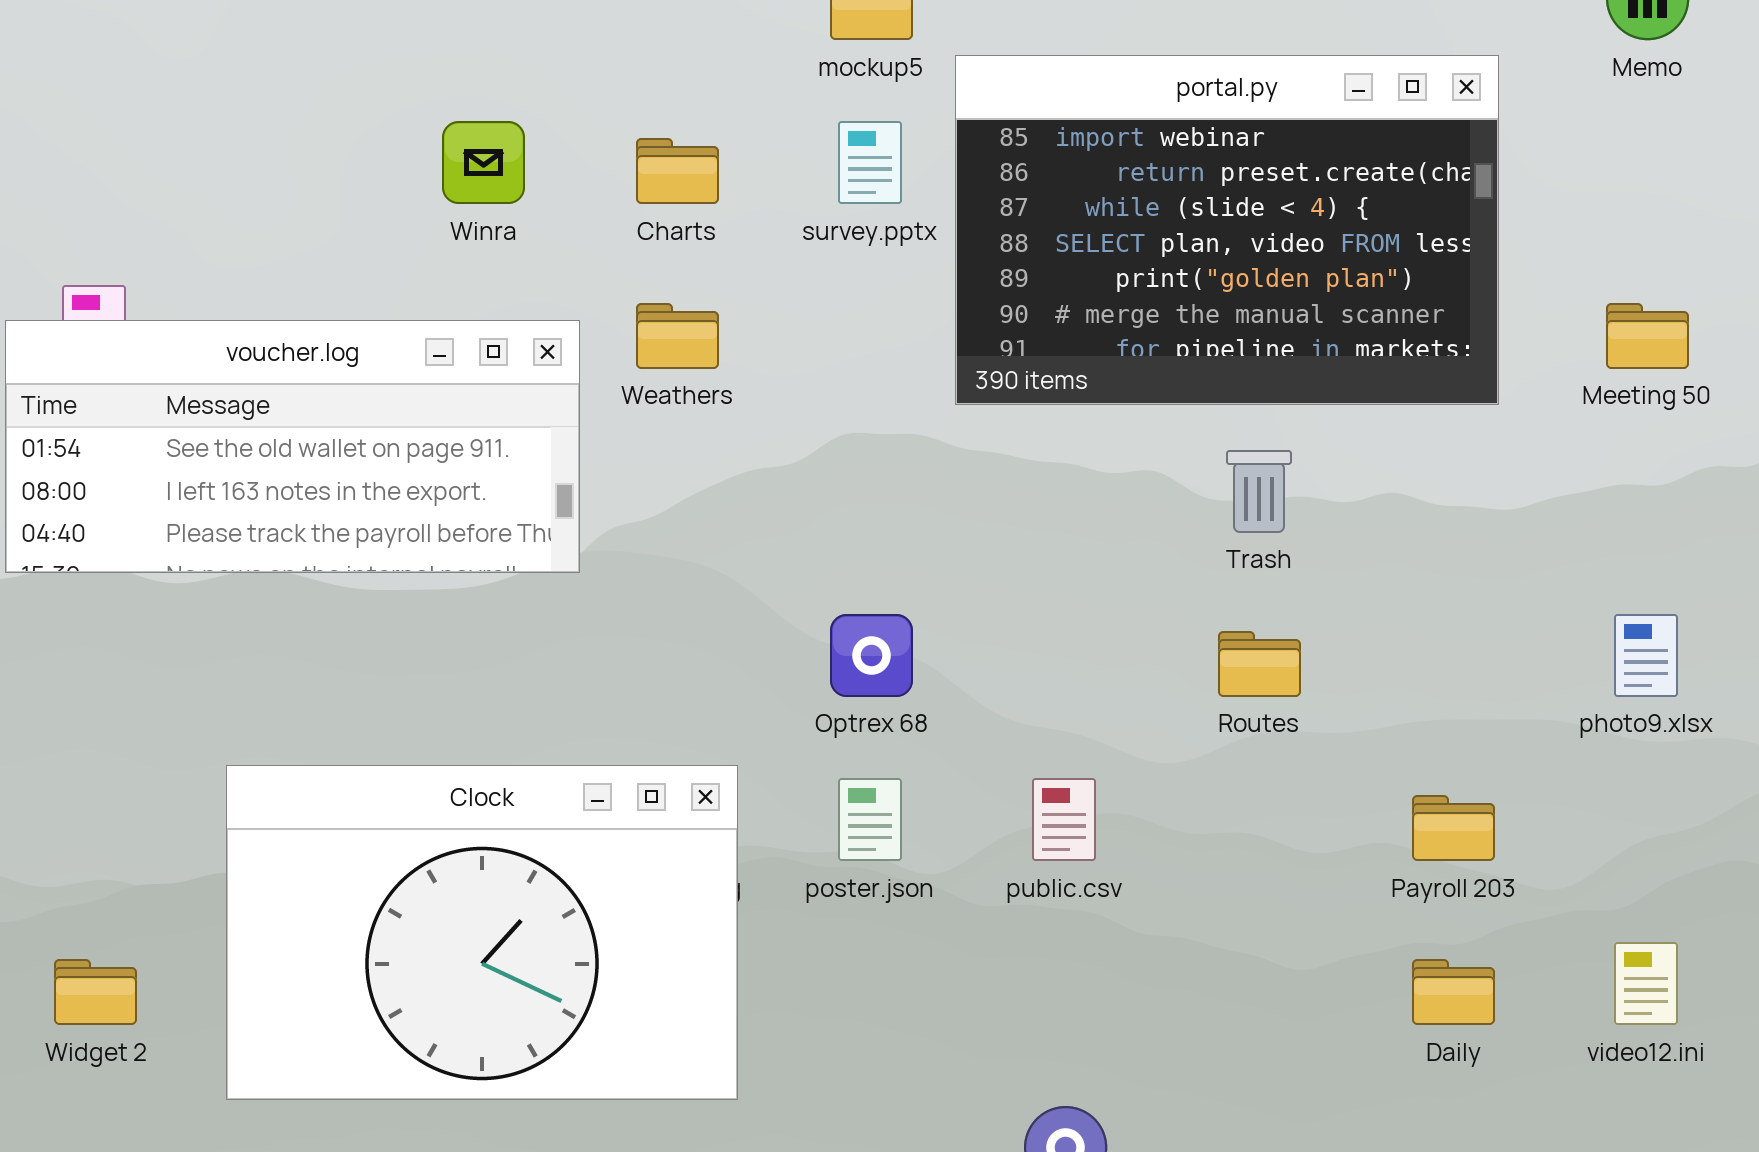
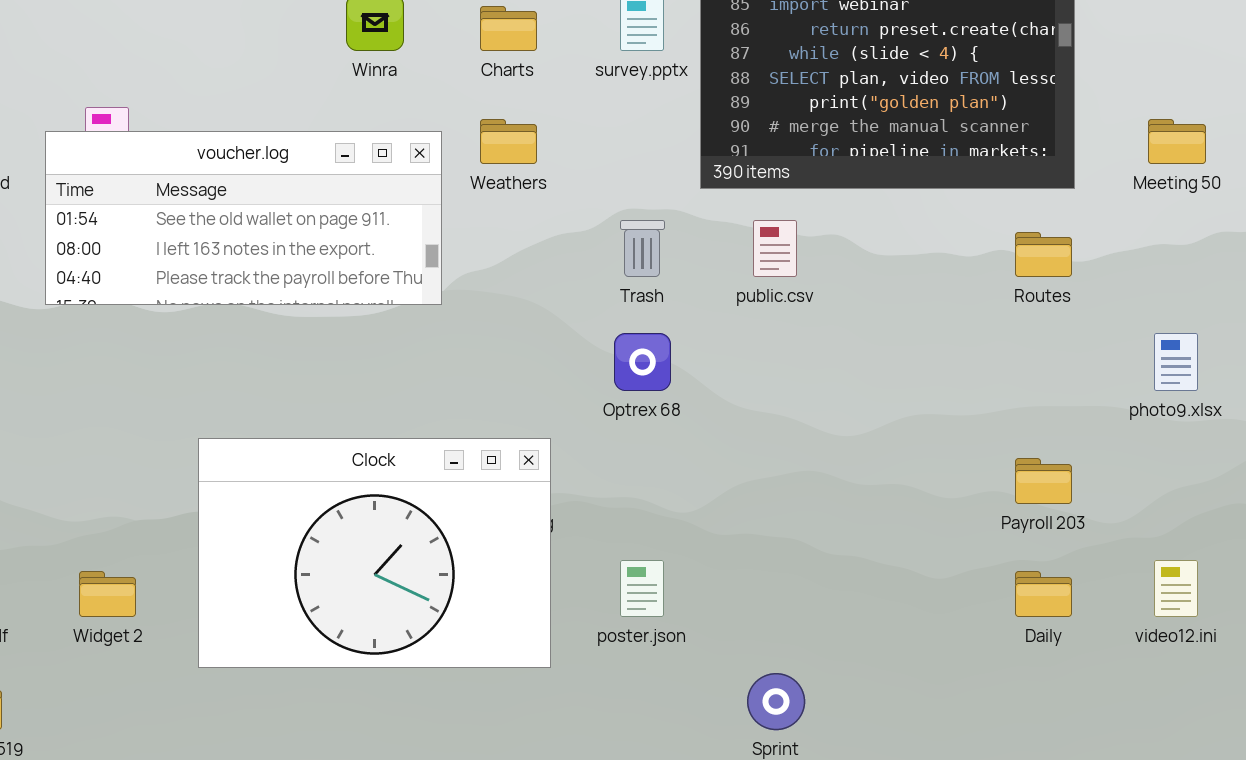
Trash: [1226,450,1292,533] -> [620,220,665,277], moved
Routes: [1218,631,1301,697] -> [1015,232,1072,277], moved
poster.json: [838,778,902,861] -> [620,560,664,617], moved
public.csv: [1032,778,1096,861] -> [753,220,797,277], moved

